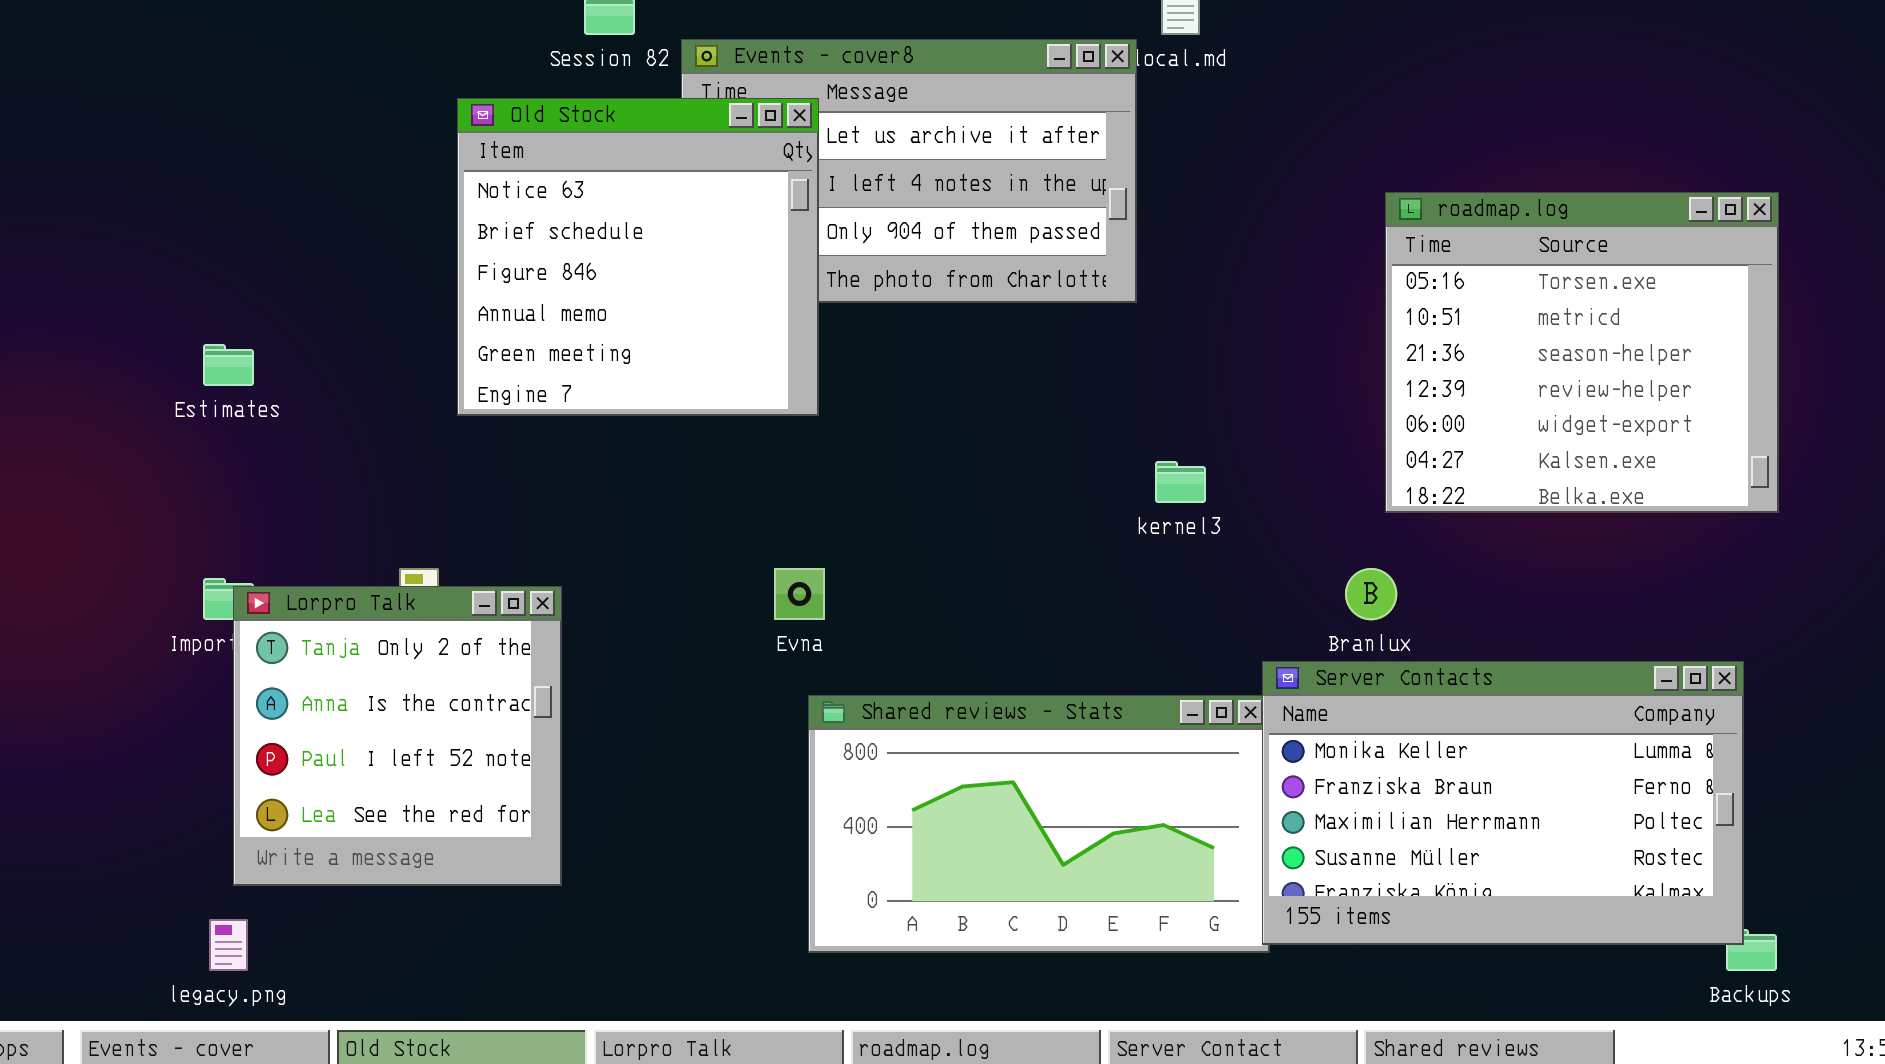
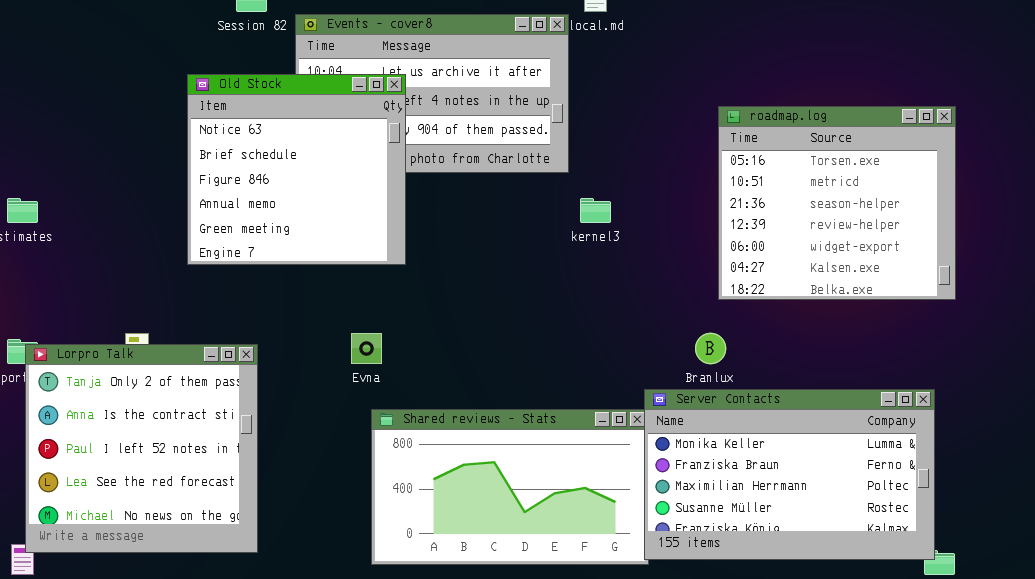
Old Stock: [457,98,819,416] -> [187,74,406,265], moved
kernel3: [1155,461,1206,503] -> [580,198,611,223], moved
Lorpro Talk: [233,586,562,886] -> [25,344,258,553], resized

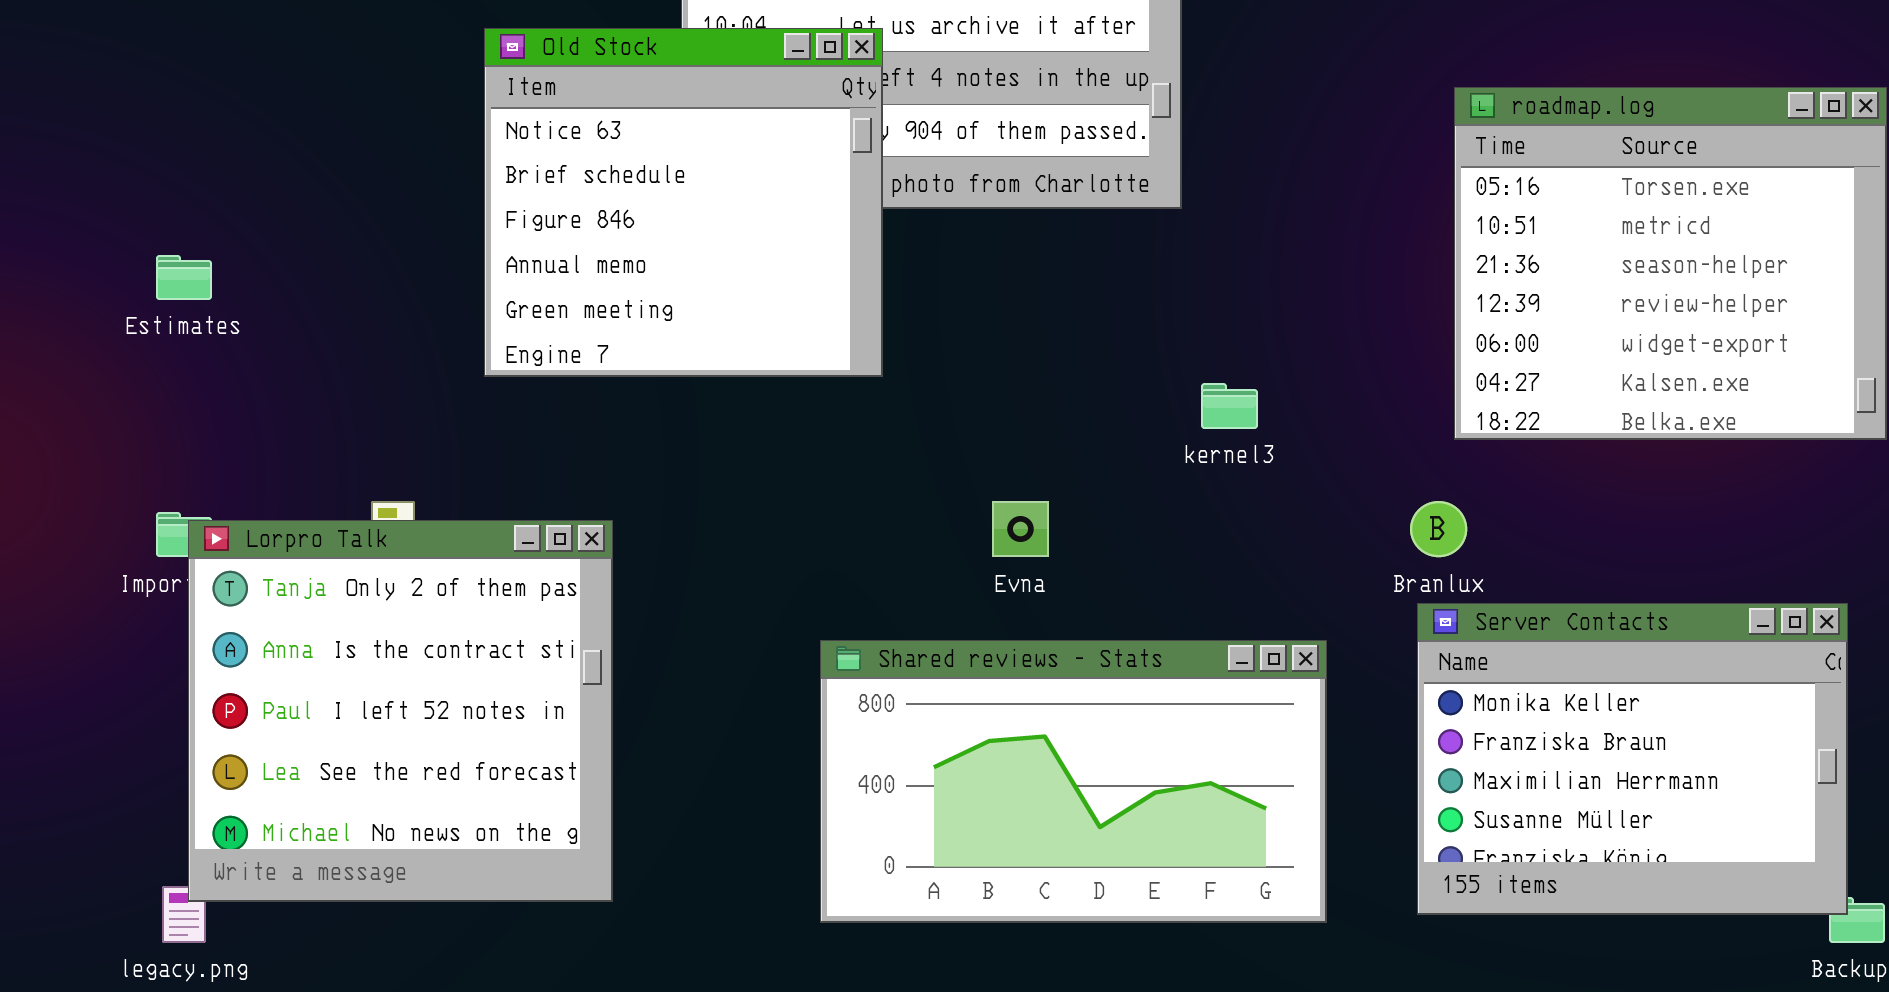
kernel3: [580,198,611,223] -> [1201,383,1258,429], moved
Evna: [351,333,382,364] -> [992,501,1049,557], moved
Server Contacts: [644,389,935,560] -> [1417,603,1848,915], resized

